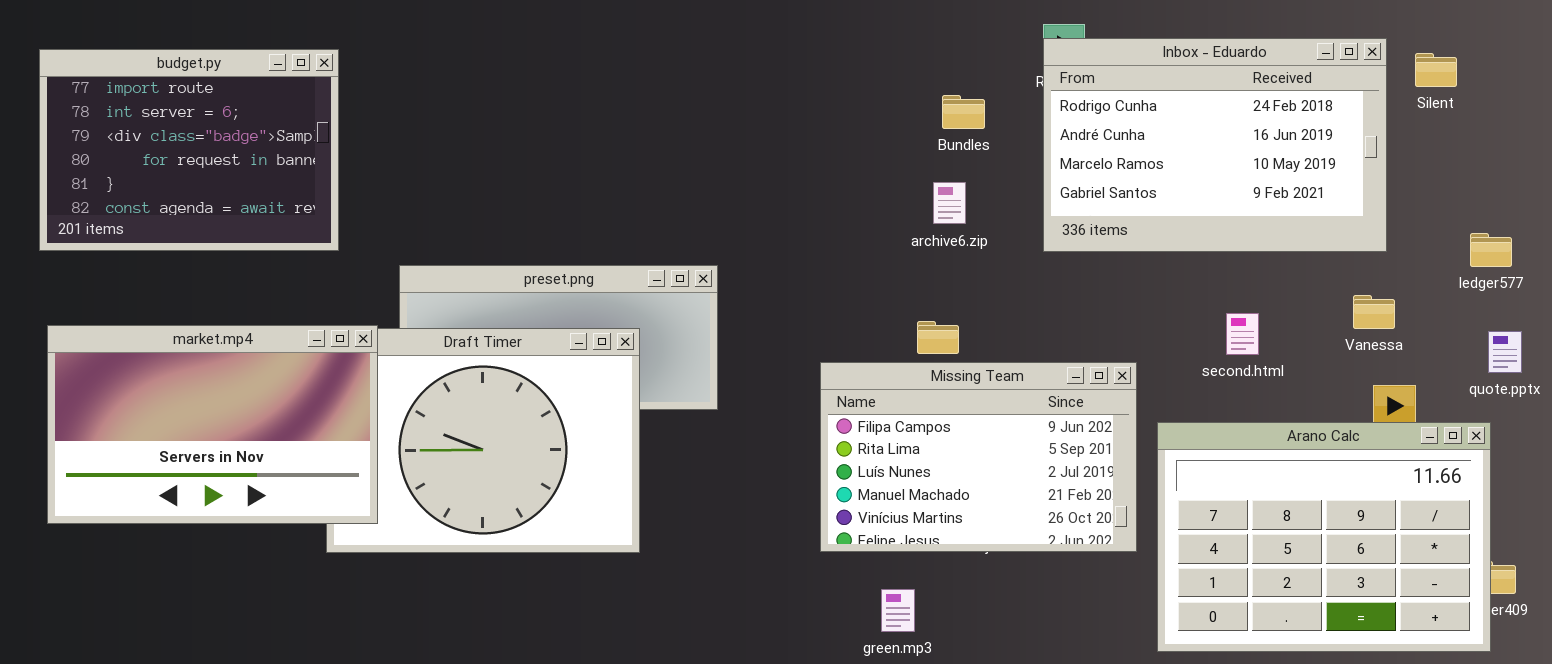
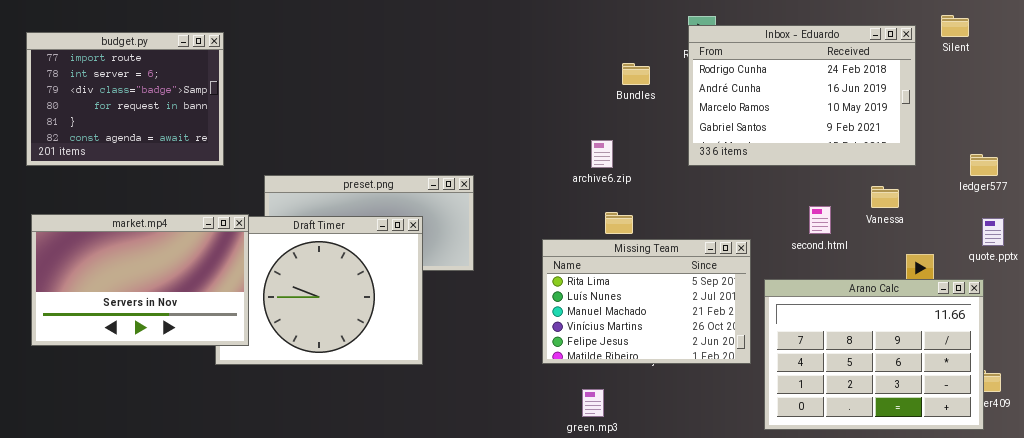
Silent: [1415,53,1457,87] -> [941,15,969,37], moved
archive6.zip: [933,182,966,224] -> [591,140,613,168], moved
Vanessa: [1353,295,1395,329] -> [871,186,899,208], moved
Missing Team: [820,362,1137,552] -> [542,239,751,364], scrolled down 1 row

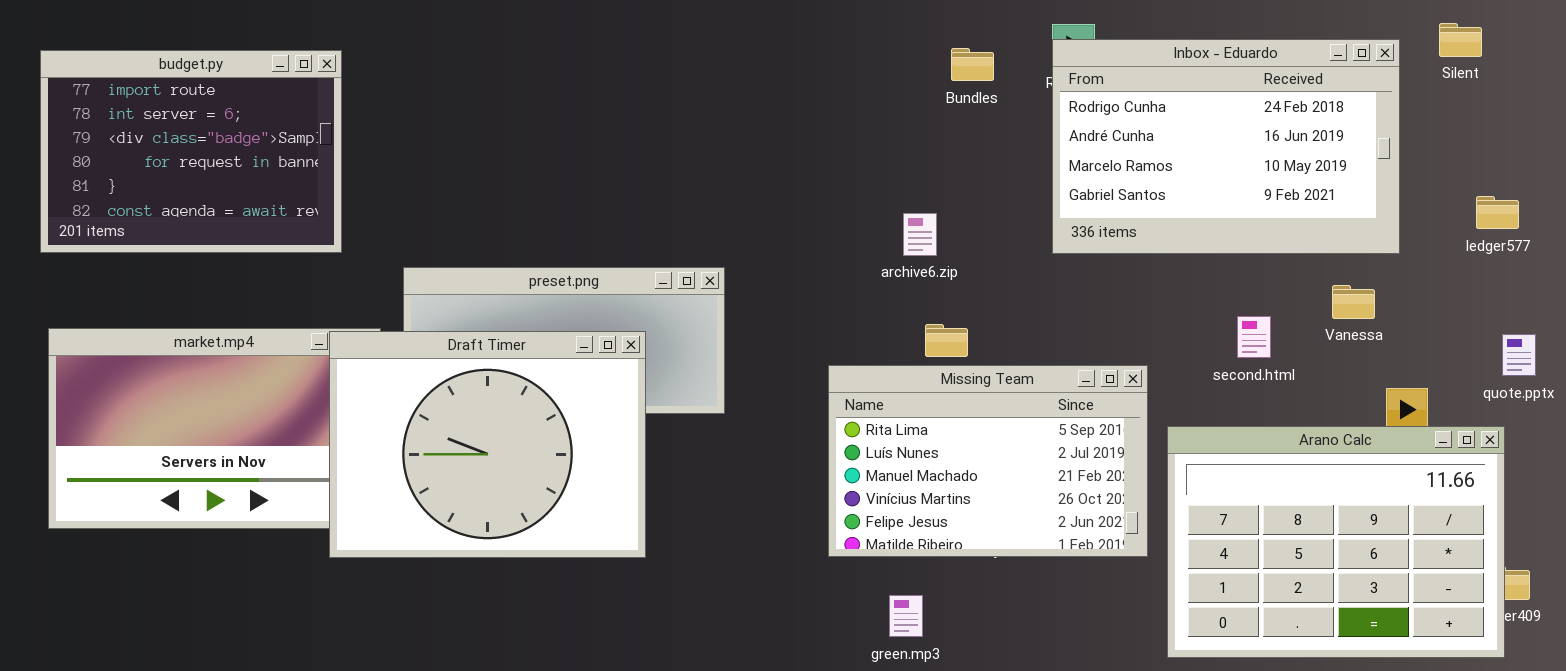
Bundles: [622,63,650,85] -> [951,48,994,81], moved
ledger577: [970,154,998,176] -> [1476,196,1519,229], moved
Draft Timer: [215,216,423,365] -> [329,331,646,558], raised

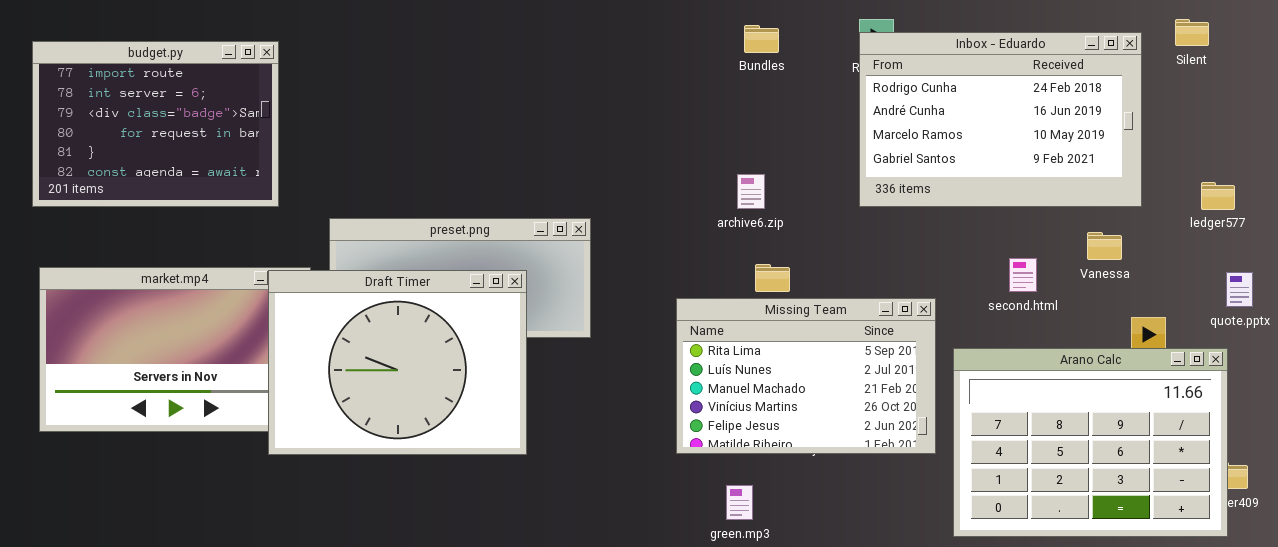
Bundles: [951,48,994,81] -> [744,25,779,53], moved
ledger577: [1476,196,1519,229] -> [1201,182,1235,210], moved

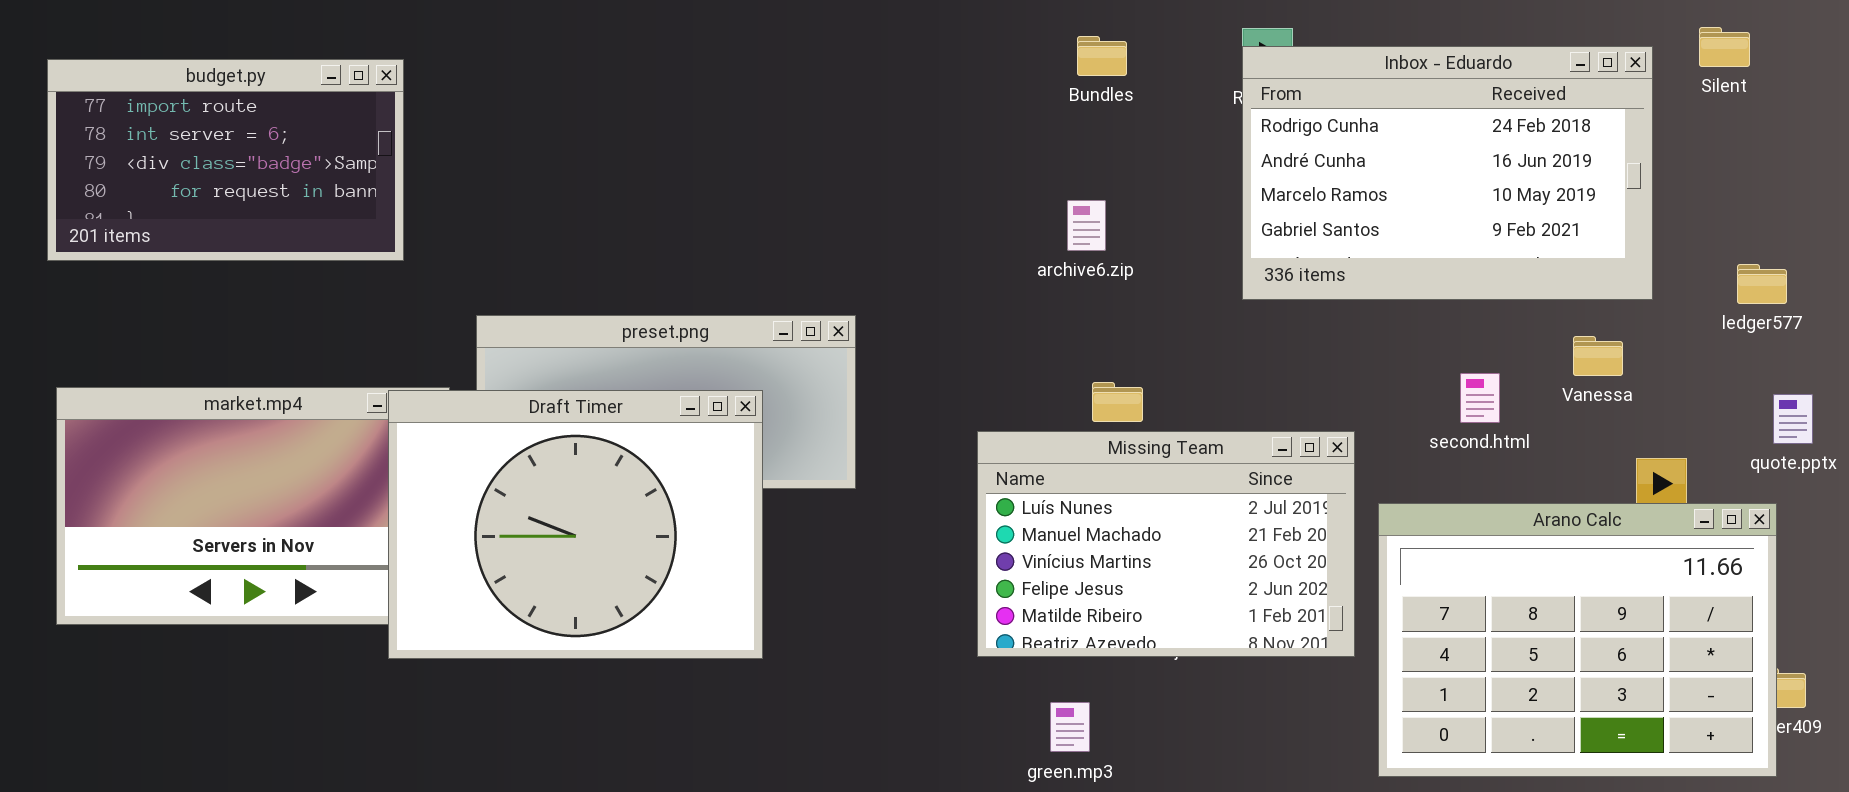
budget.py: [32,41,279,207] -> [47,59,404,261], resized
archive6.zip: [737,174,765,209] -> [1067,200,1106,251], moved
Missing Team: [676,298,936,454] -> [977,431,1355,657], scrolled down 1 row

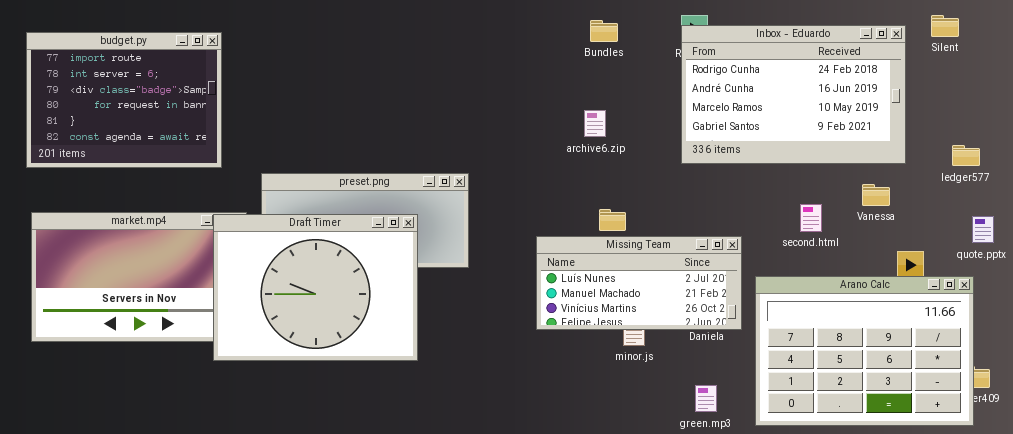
budget.py: [47,59,404,261] -> [26,32,222,168], resized
Missing Team: [977,431,1355,657] -> [536,236,742,330], resized
green.mp3: [1050,702,1090,752] -> [695,385,717,412], moved

